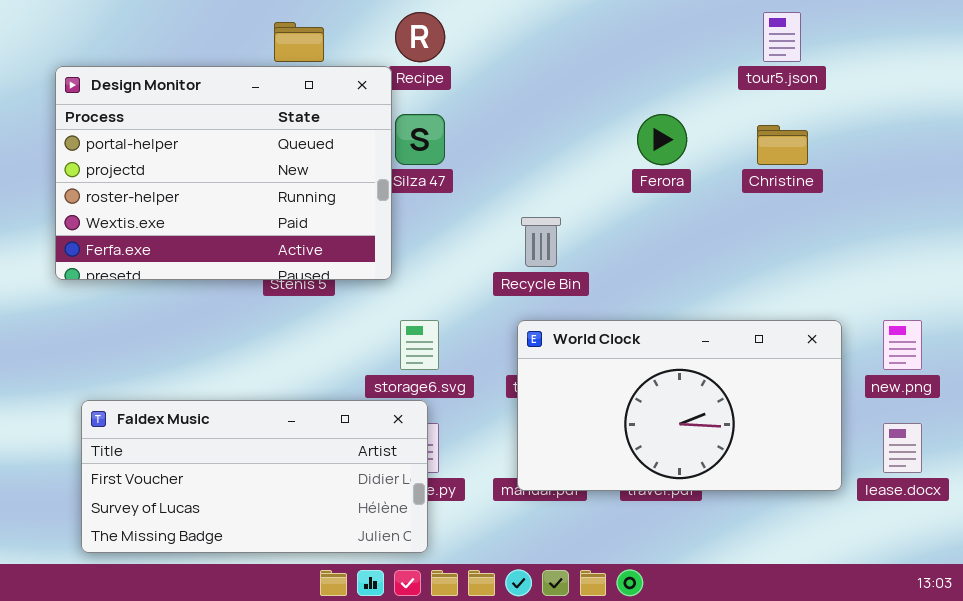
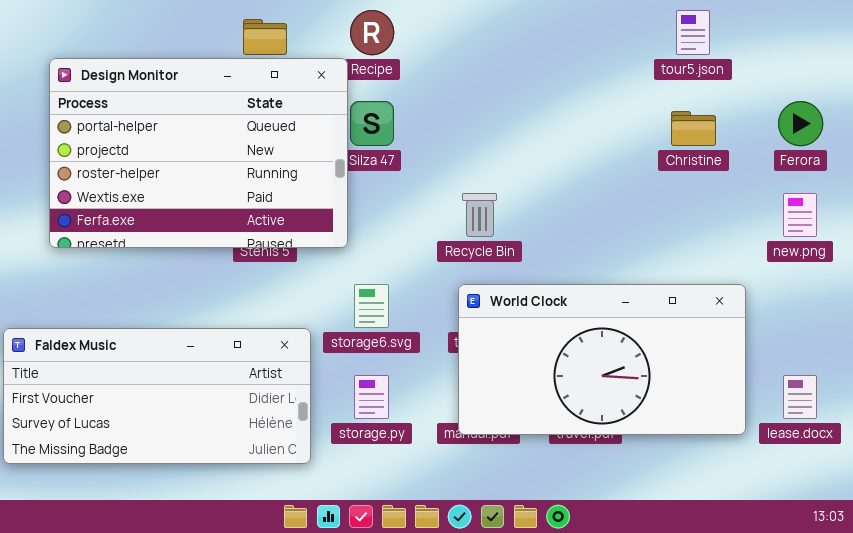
Ferora: [637,114,687,165] -> [778,101,823,146], moved
new.png: [883,320,922,370] -> [783,193,817,237], moved
Faldex Music: [81,400,428,553] -> [3,328,311,464], moved

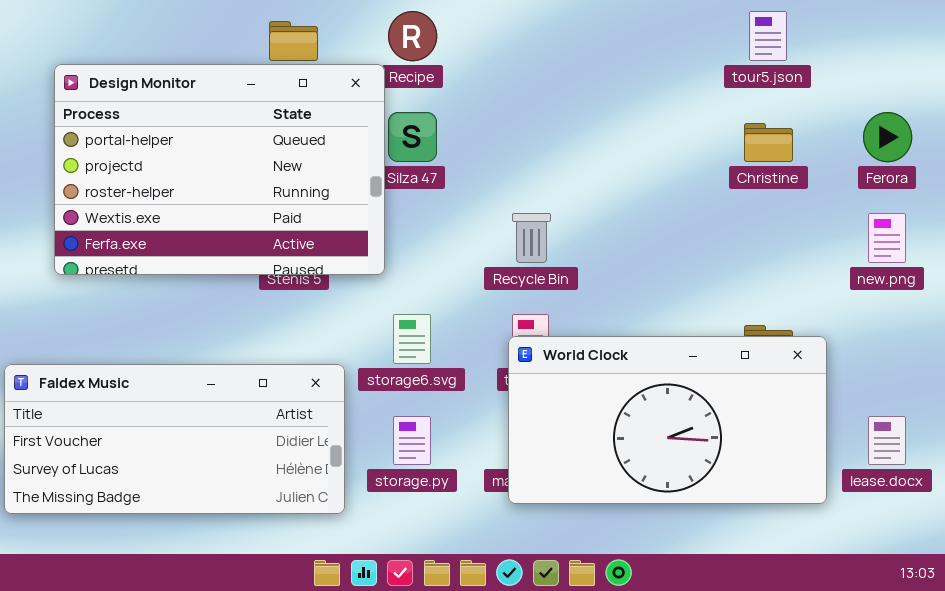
World Clock: [458,284,746,435] -> [508,336,827,504], moved

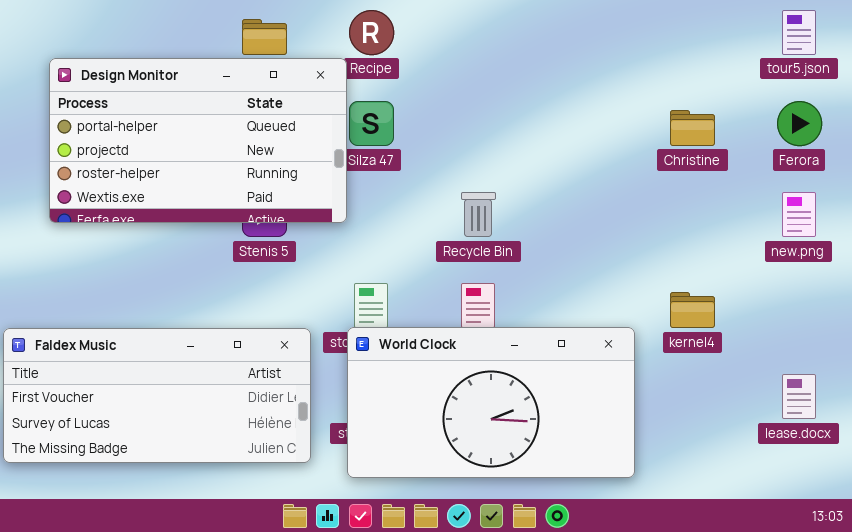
tour5.json: [749,11,787,61] -> [782,10,816,55], moved
Design Monitor: [54,64,385,275] -> [49,58,347,223], resized
World Clock: [508,336,827,504] -> [347,327,635,478], moved

